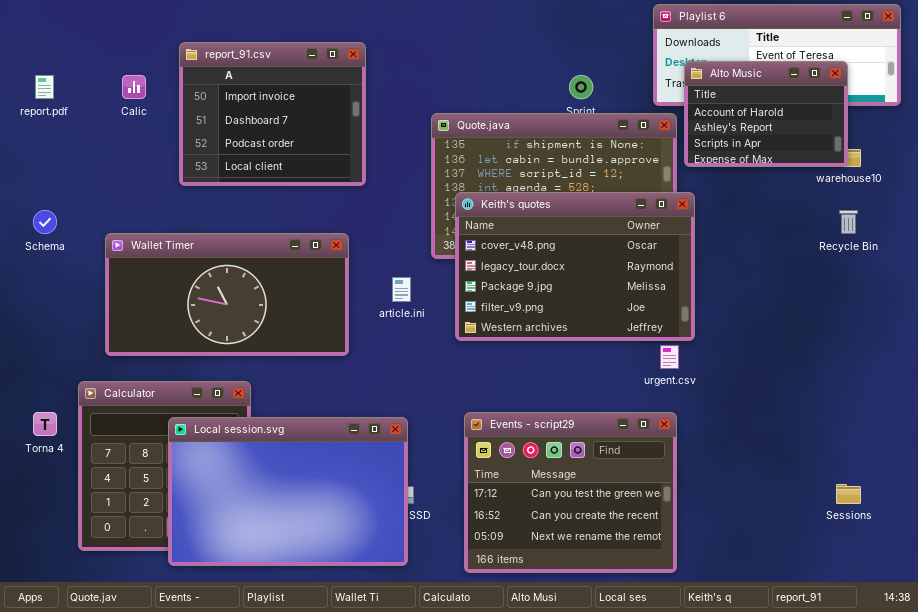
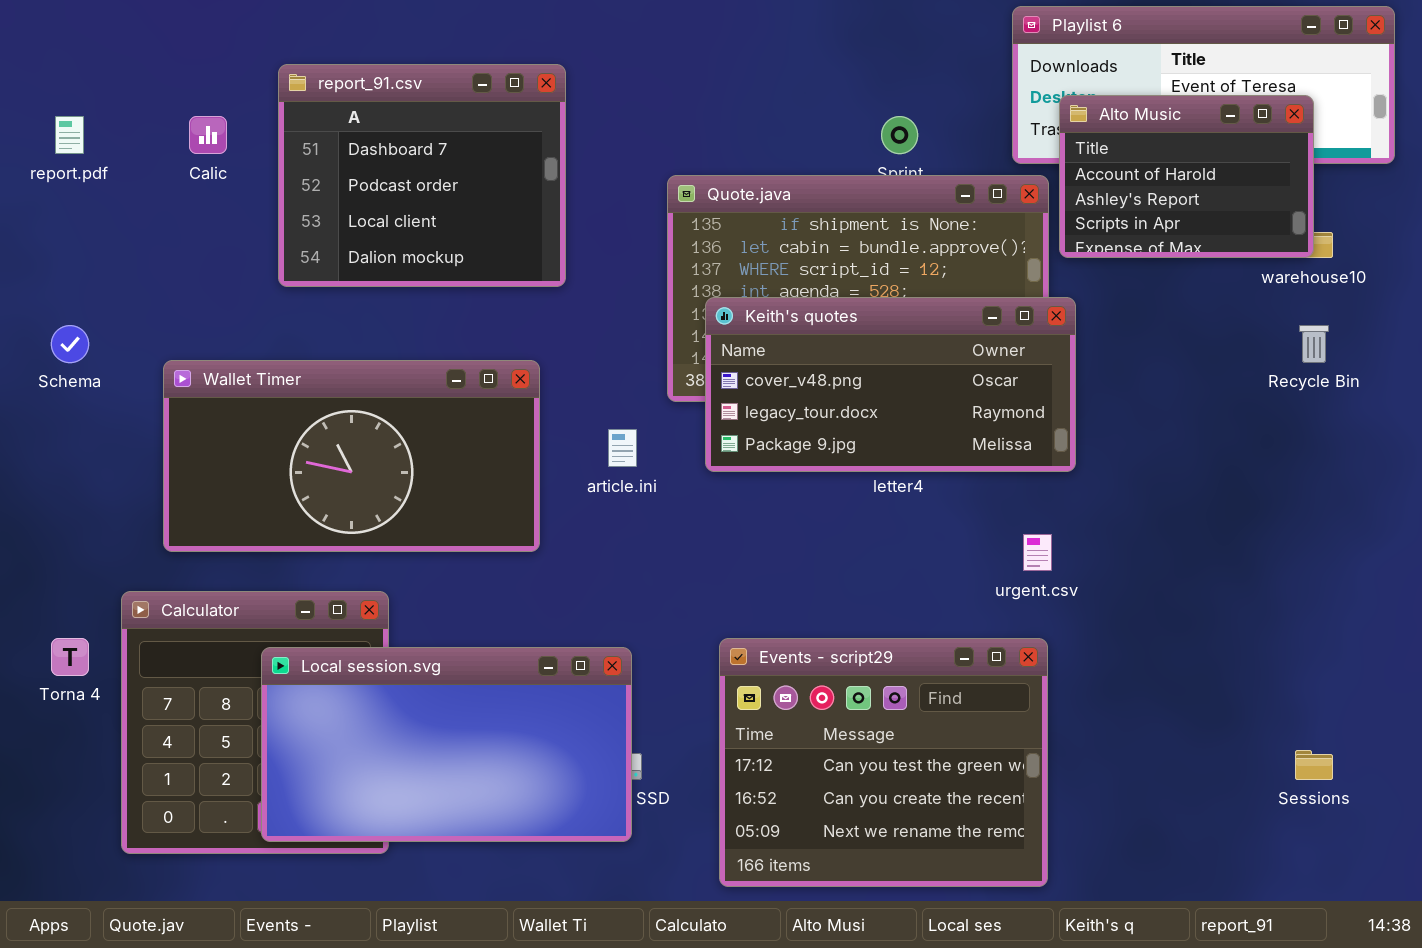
report_91.csv: [179,42,366,186] -> [278,64,566,287], scrolled down 1 row
Keith's quotes: [455,192,695,341] -> [705,297,1076,472], resized
Local session.svg: [168,417,408,566] -> [261,647,632,842], resized

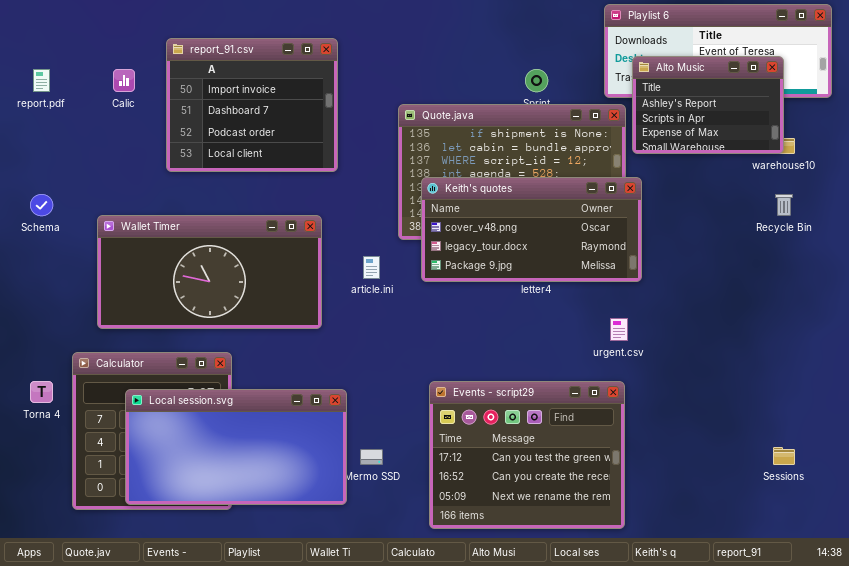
report_91.csv: [278,64,566,287] -> [166,38,338,172], scrolled up 1 row
Alto Music: [1059,95,1314,258] -> [632,56,784,154], scrolled down 1 row
Local session.svg: [261,647,632,842] -> [125,389,347,505], moved

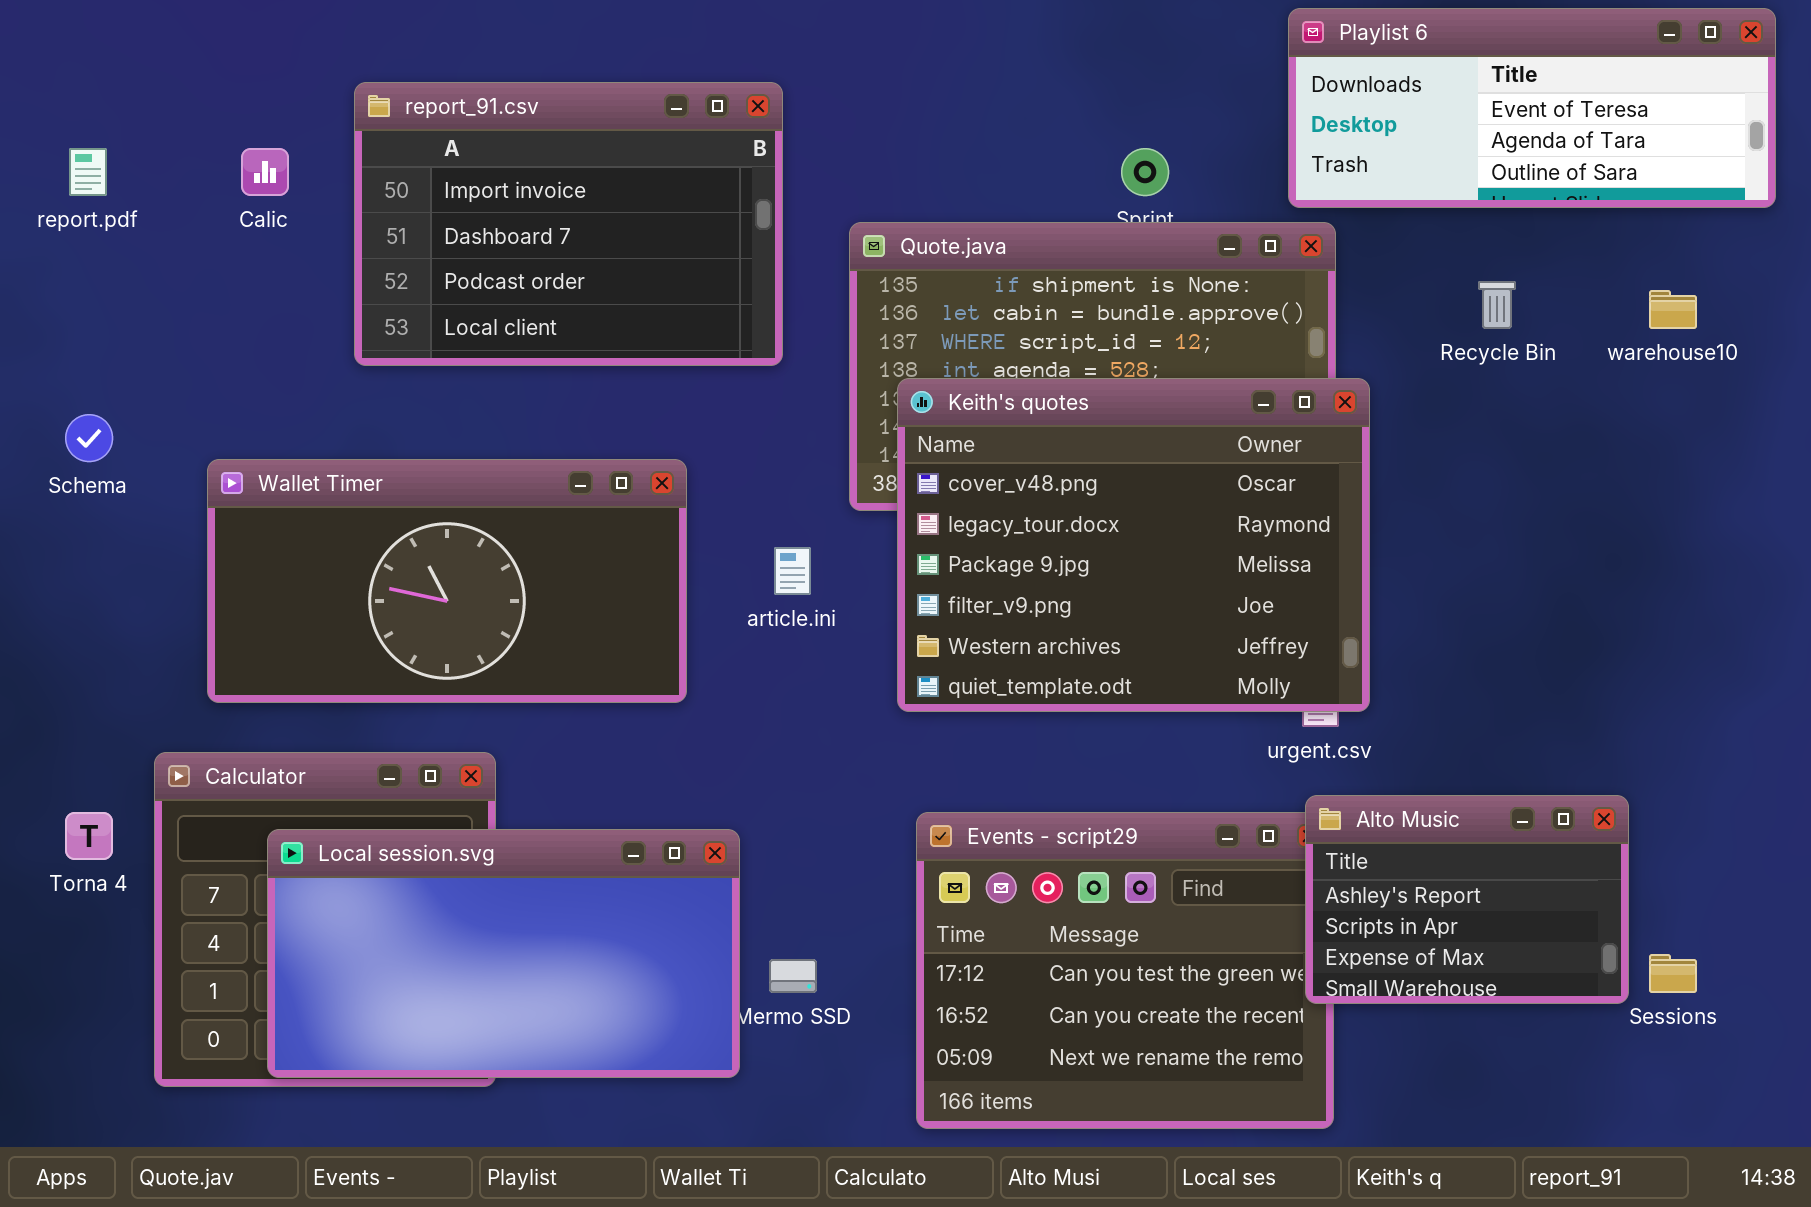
report_91.csv: [166,38,338,172] -> [354,82,783,366], resized
Alto Music: [632,56,784,154] -> [1305,795,1629,1004], moved
Keith's quotes: [421,177,642,282] -> [897,378,1370,712], resized
Recycle Bin: [775,194,793,216] -> [1478,281,1516,329], moved

